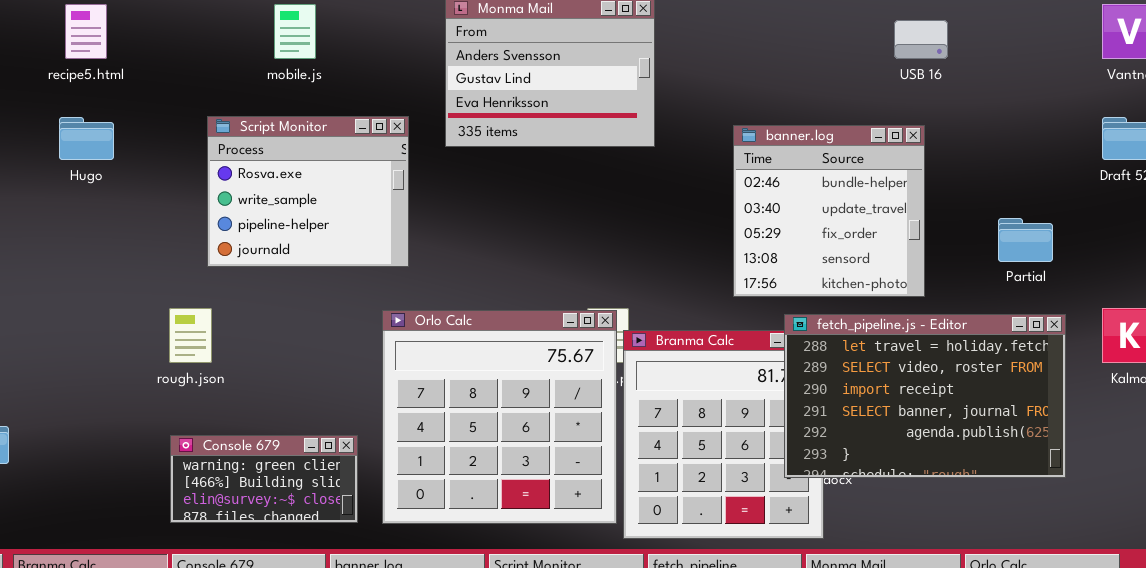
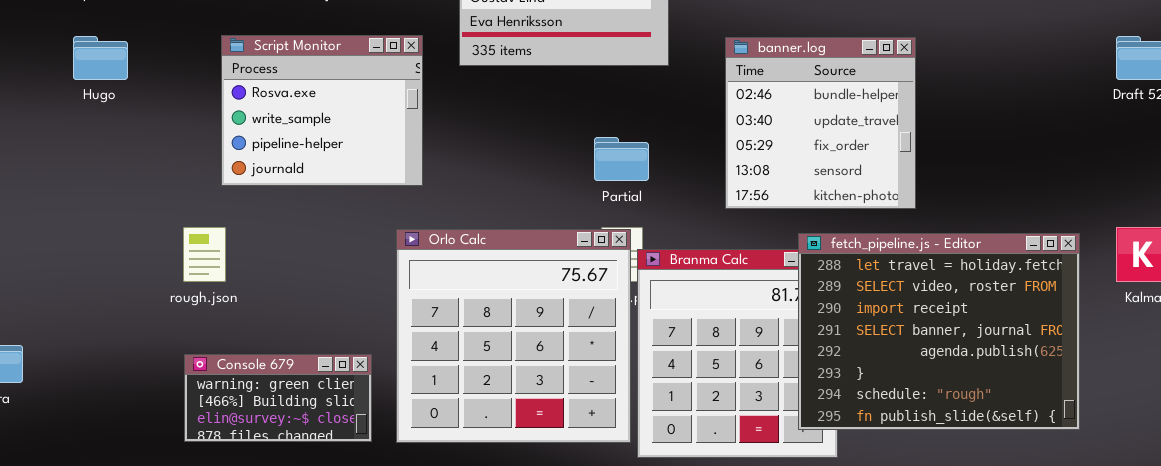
banner.log: [733,125,925,297] -> [725,37,916,209], moved
Partial: [998,218,1053,262] -> [594,137,649,181], moved
fetch_pipeline.js - Editor: [784,314,1066,478] -> [798,233,1080,430], resized

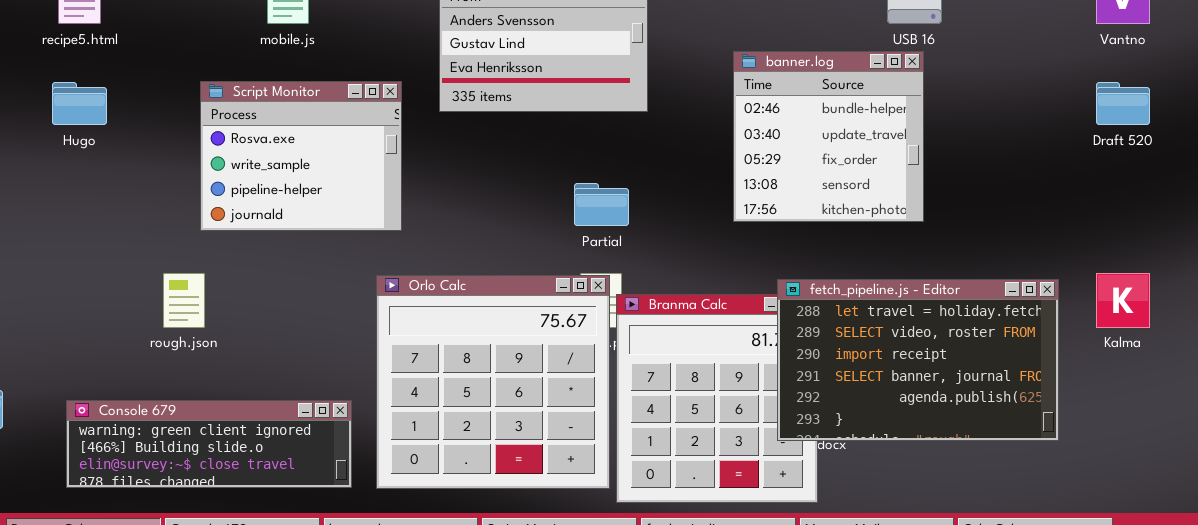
banner.log: [725,37,916,209] -> [733,51,924,222], moved
fetch_pipeline.js - Editor: [798,233,1080,430] -> [777,279,1059,441], resized
Console 679: [184,354,372,442] -> [66,400,352,488], resized

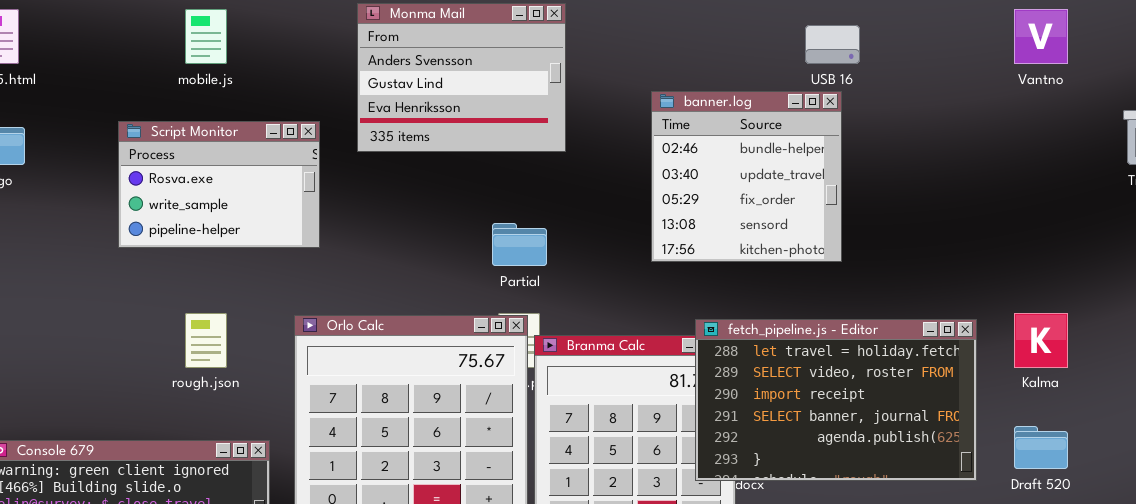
Script Monitor: [200,81,402,231] -> [118,121,320,248], resized
Draft 520: [1096,82,1150,125] -> [1014,426,1068,469], moved
rough.json: [163,273,205,328] -> [185,313,227,368], moved

